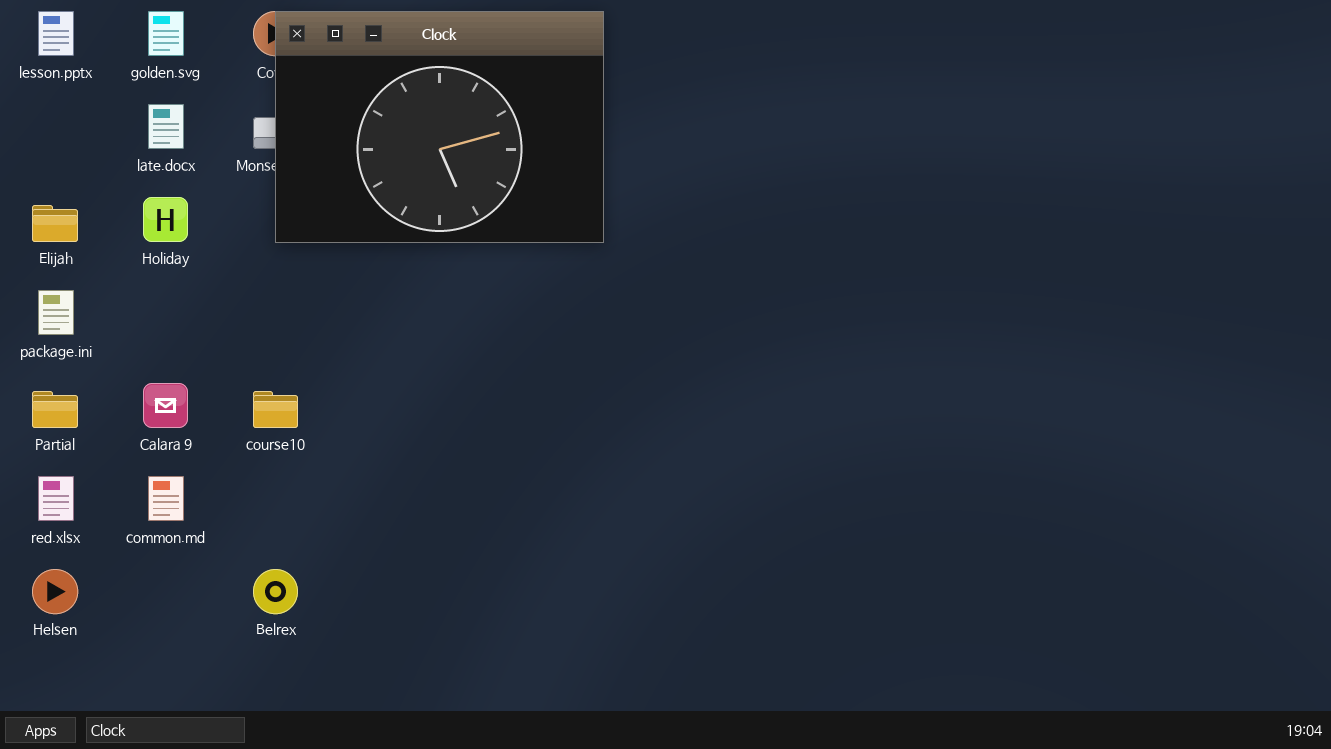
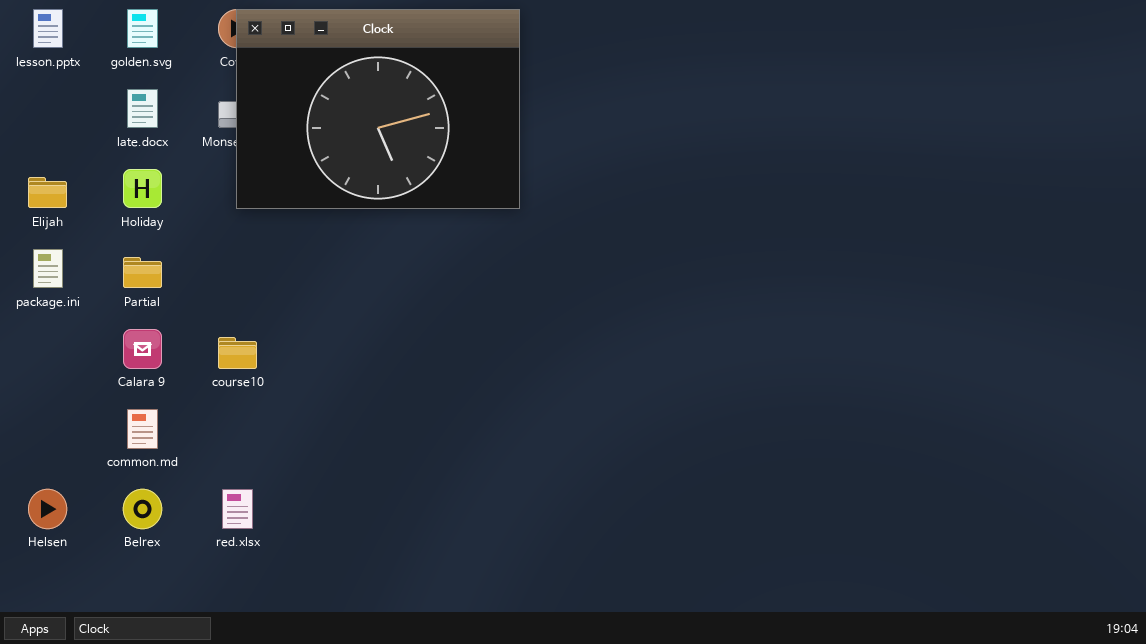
Partial: [32,391,78,428] -> [123,257,162,288], moved
red.xlsx: [38,476,74,521] -> [222,489,253,529], moved
Belrex: [253,569,298,614] -> [123,489,162,529], moved

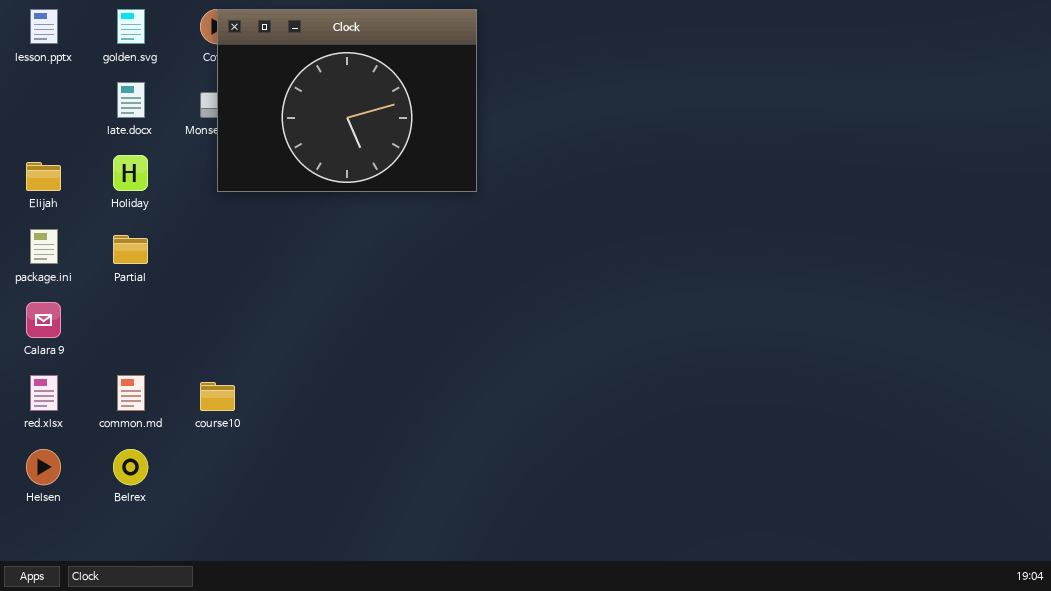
Calara 9: [123,329,162,369] -> [26,302,61,338], moved
course10: [218,337,257,369] -> [200,382,235,411], moved
red.xlsx: [222,489,253,529] -> [30,375,58,411], moved

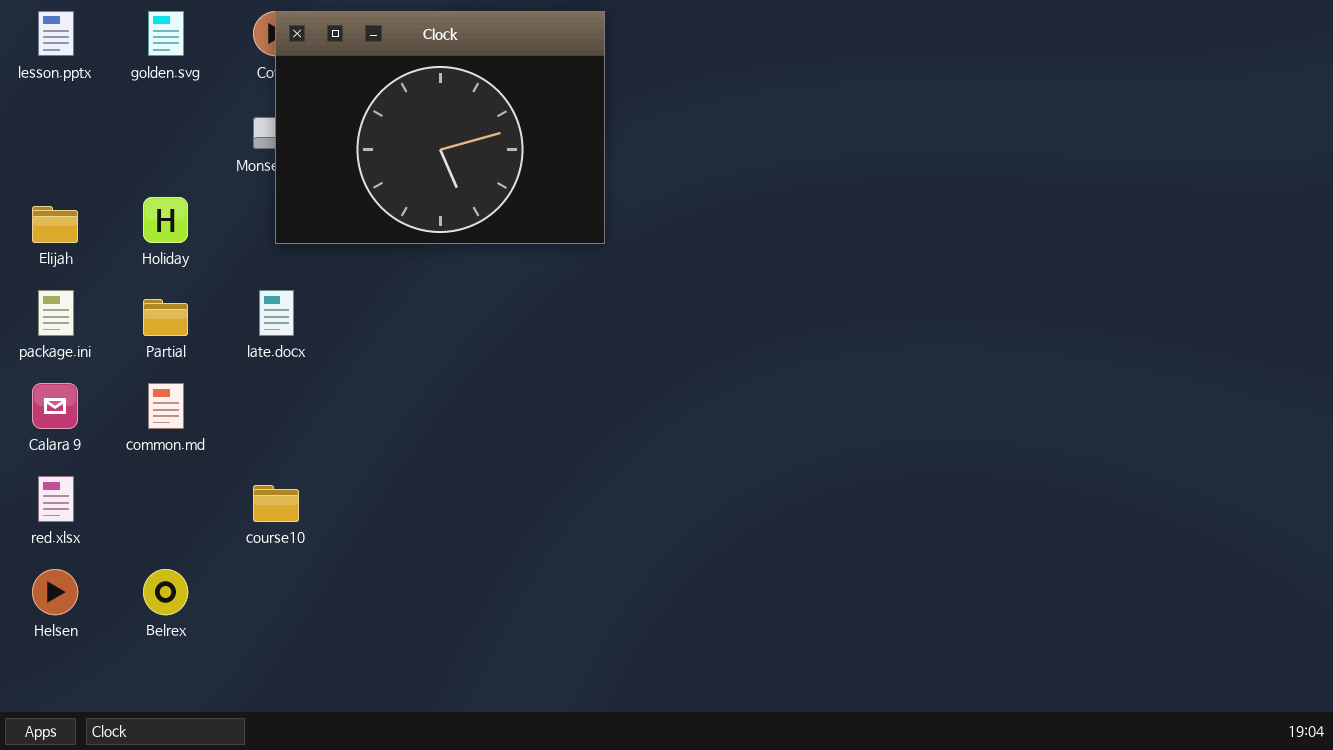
late.docx: [117,82,145,118] -> [259,290,294,336], moved
common.md: [117,375,145,411] -> [148,383,184,429], moved

